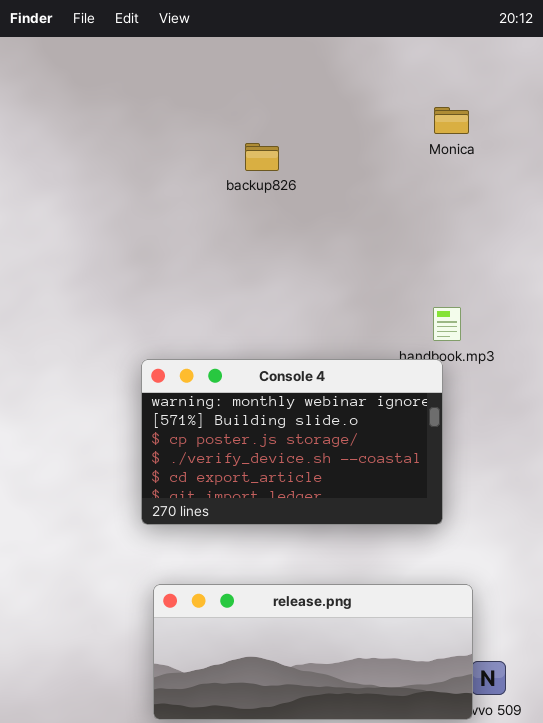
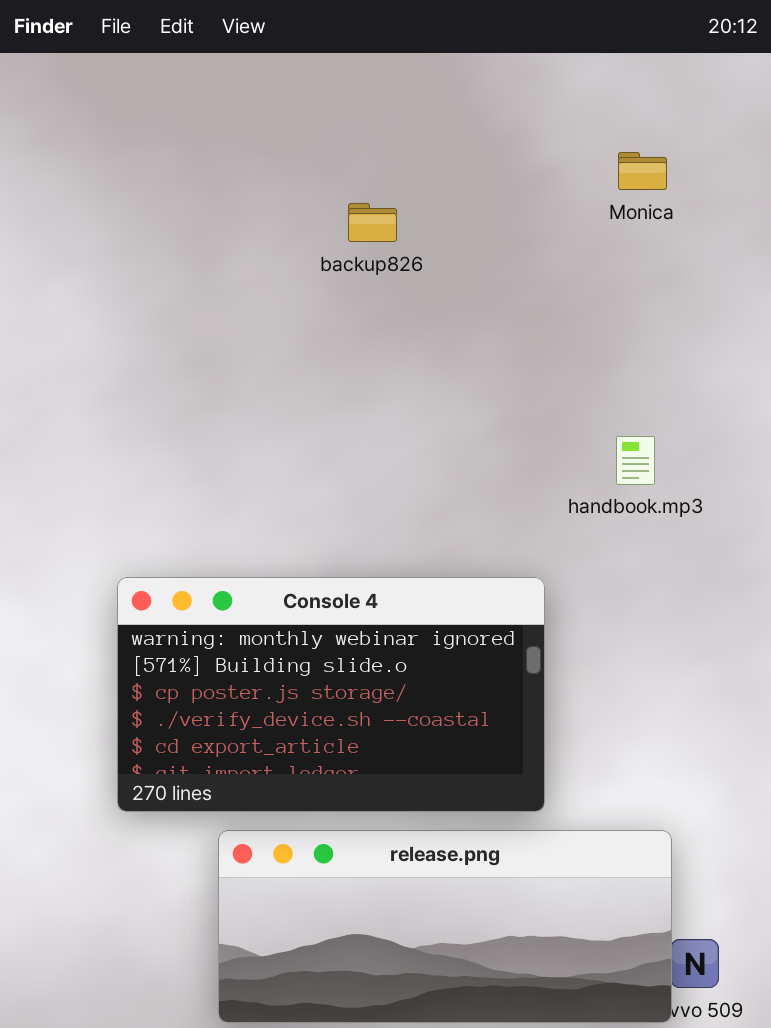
Console 4: [141,359,443,525] -> [117,577,545,812], moved

